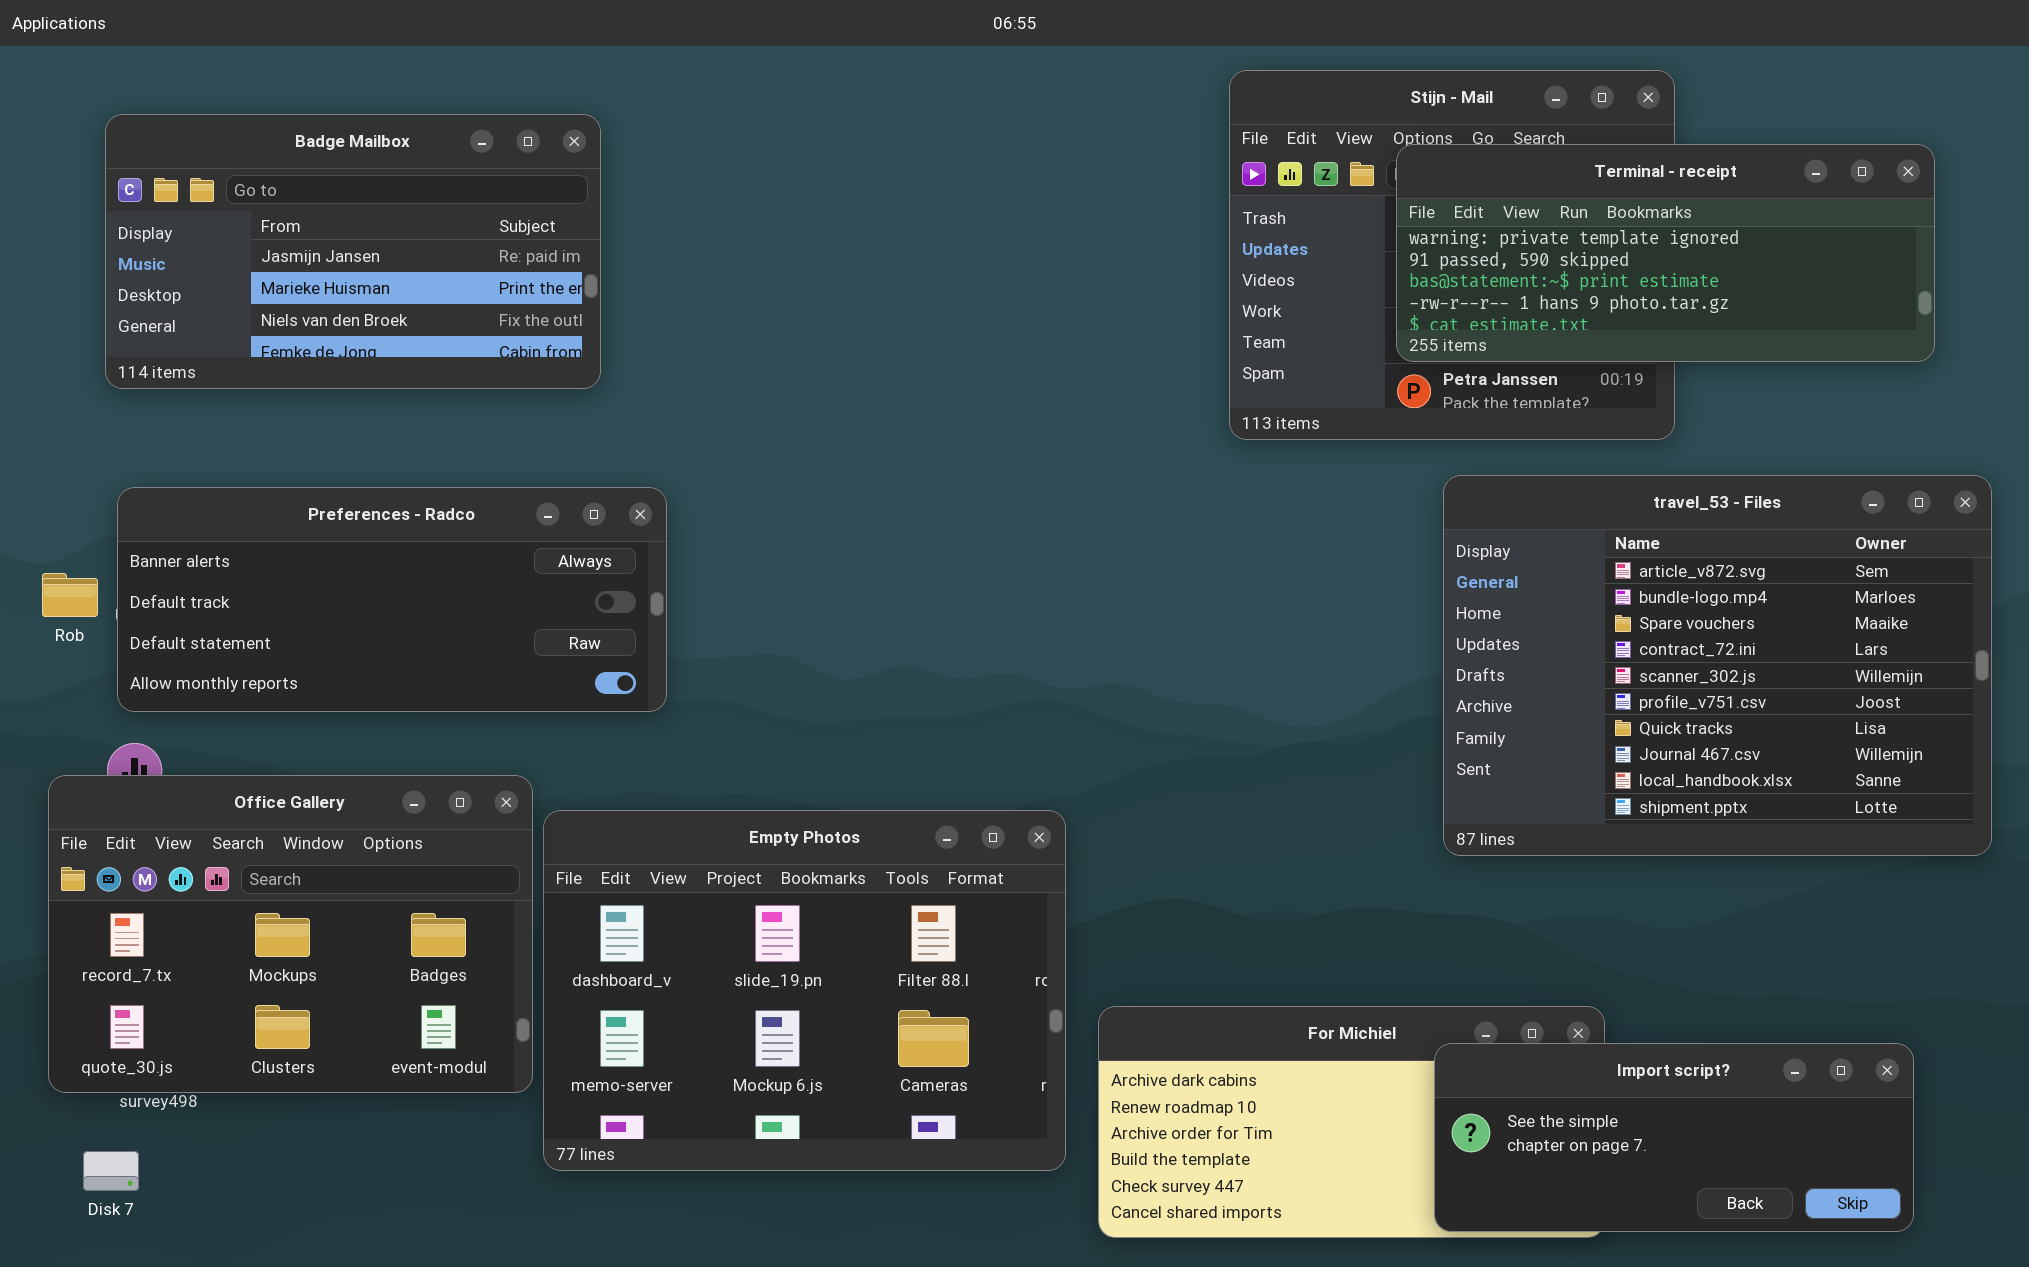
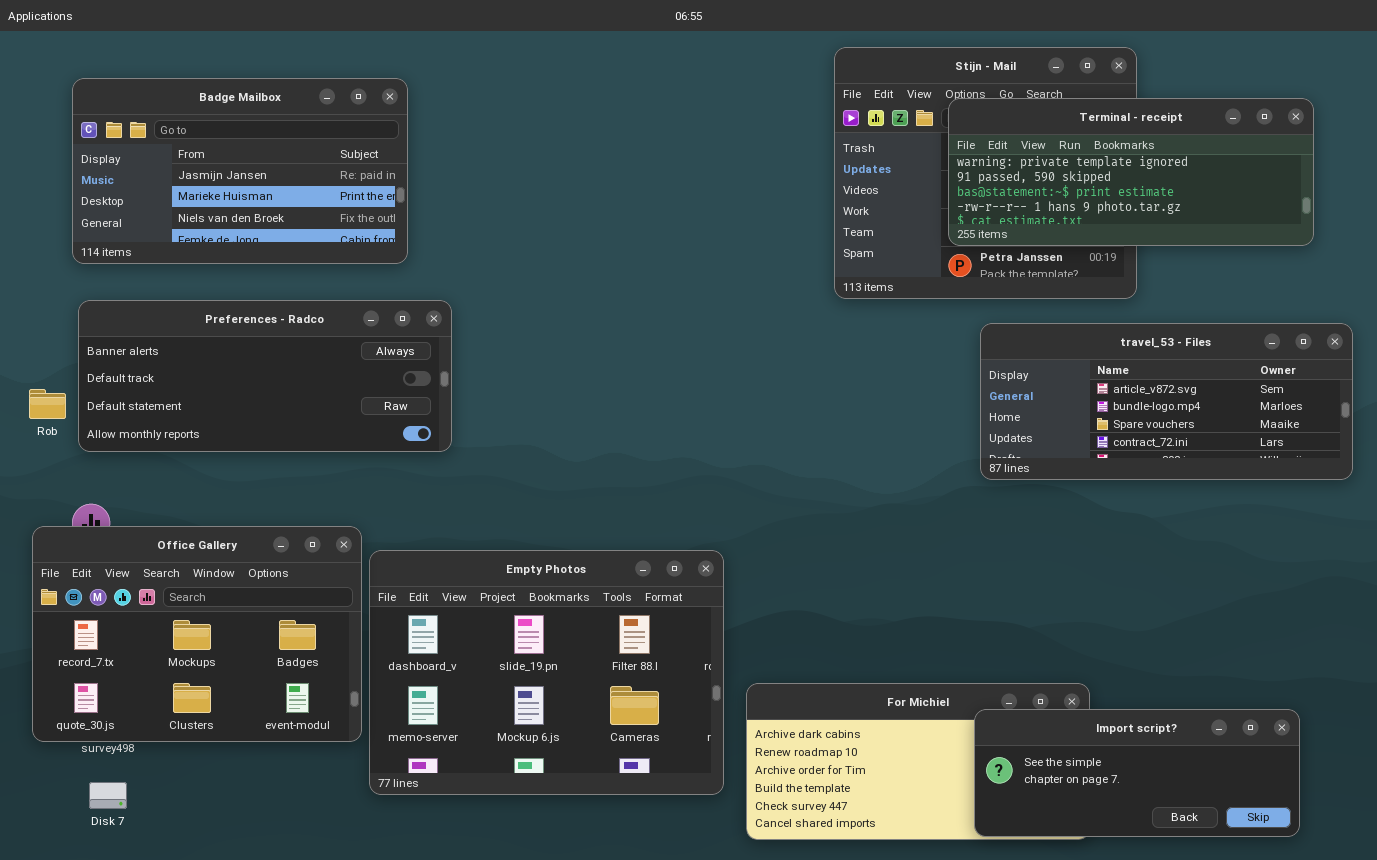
travel_53 - Files: [1443,475,1992,856] -> [980,323,1353,480], resized
Preferences - Radco: [117,487,667,712] -> [78,300,452,452], moved
Disk 7: [83,1151,139,1191] -> [89,782,127,809], moved

